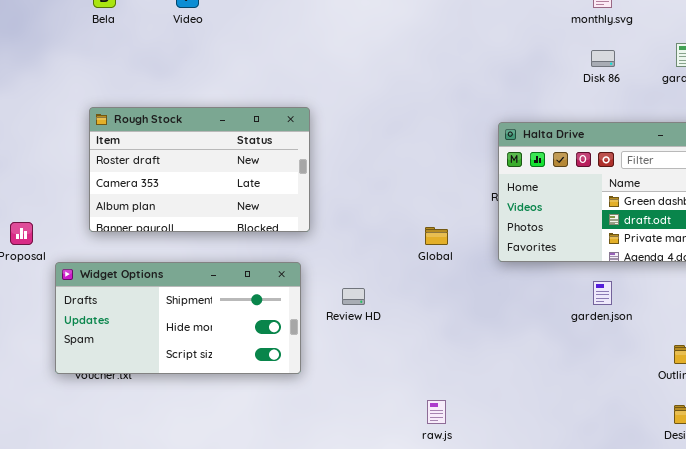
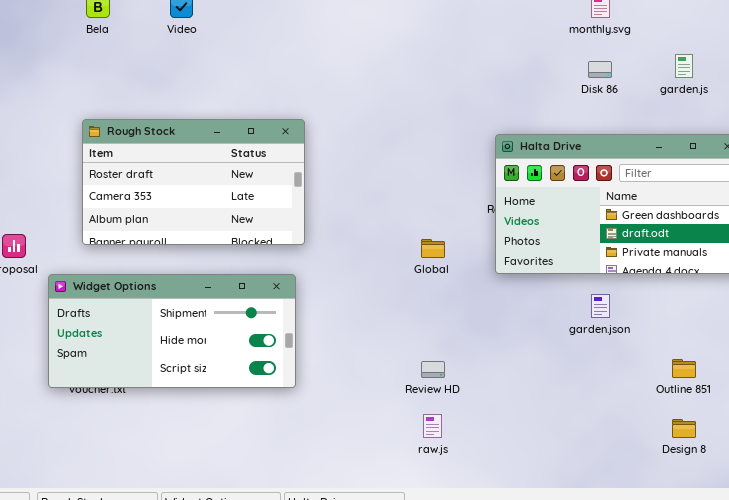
Review HD: [342,288,365,305] -> [421,361,445,378], moved

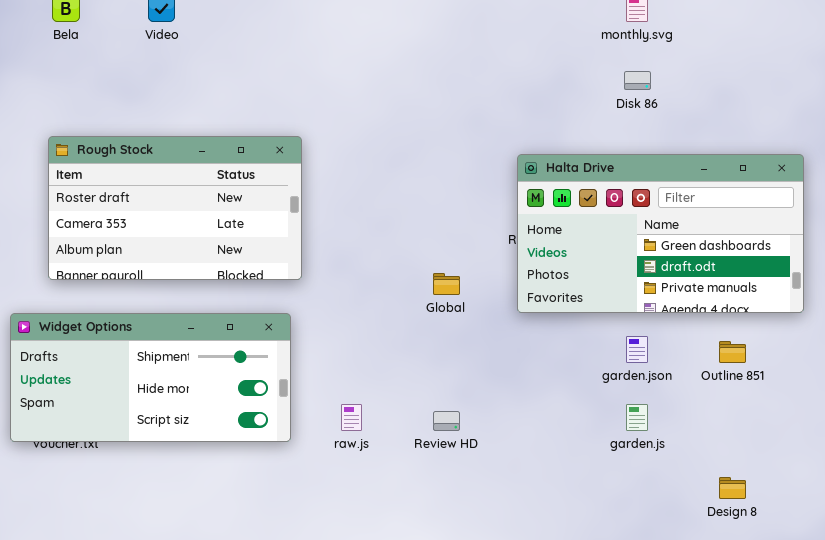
garden.js: [675,54,693,78] -> [626,404,648,431], moved
Outline 851: [672,359,696,378] -> [719,341,746,363], moved
raw.js: [423,414,442,438] -> [341,404,362,431], moved

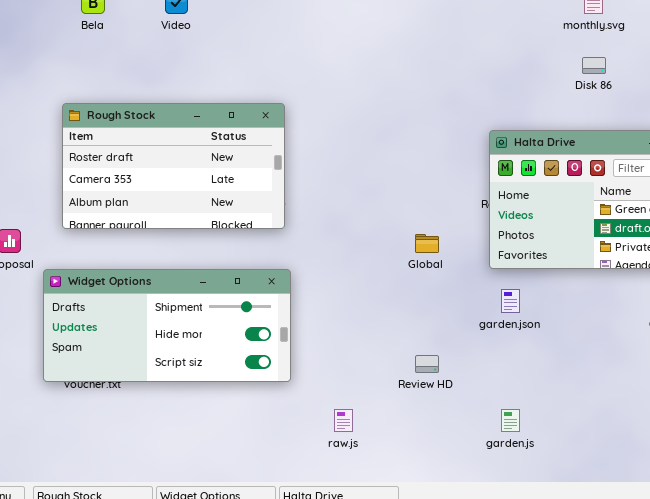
Rough Stock: [48,136,302,280] -> [62,103,285,229], moved
garden.json: [626,336,648,363] -> [501,289,520,313], moved
raw.js: [341,404,362,431] -> [334,409,353,432], moved
garden.js: [626,404,648,431] -> [501,409,520,432], moved

